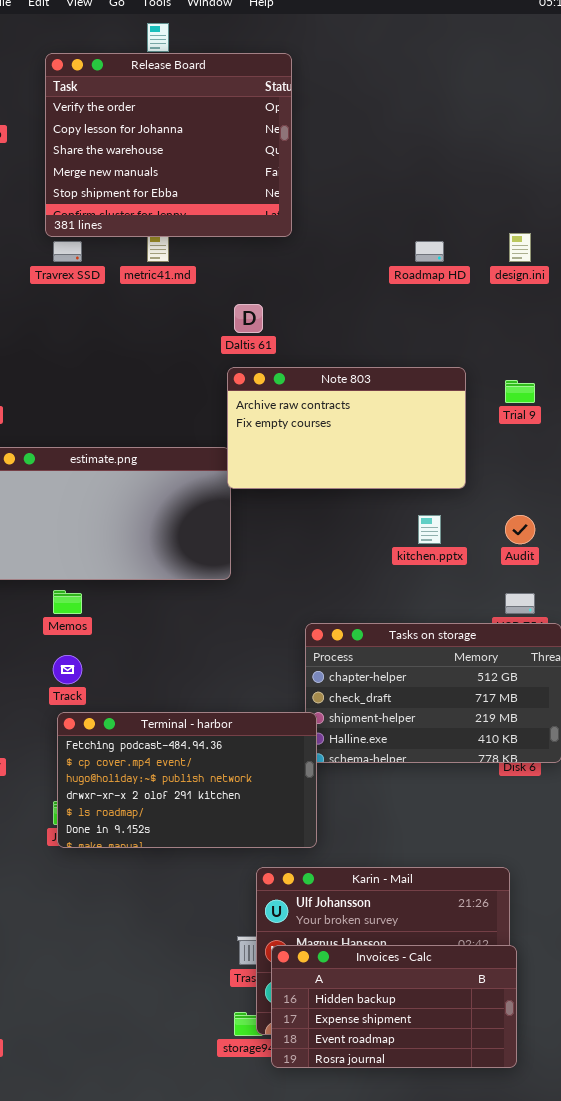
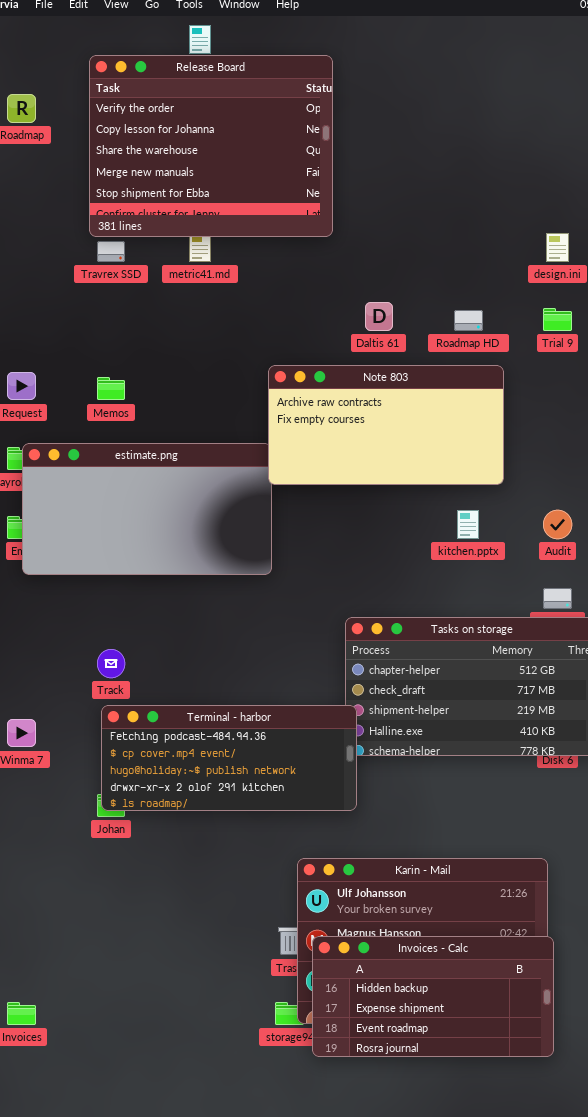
Roadmap HD: [415,241,444,262] -> [454,310,483,331], moved
Daltis 61: [234,304,263,333] -> [365,302,393,331], moved
Trial 9: [505,380,535,403] -> [543,308,572,331], moved
Memos: [53,590,82,614] -> [97,377,125,400], moved
Terminal - harbor: [57,712,317,848] -> [101,705,357,811], resized

